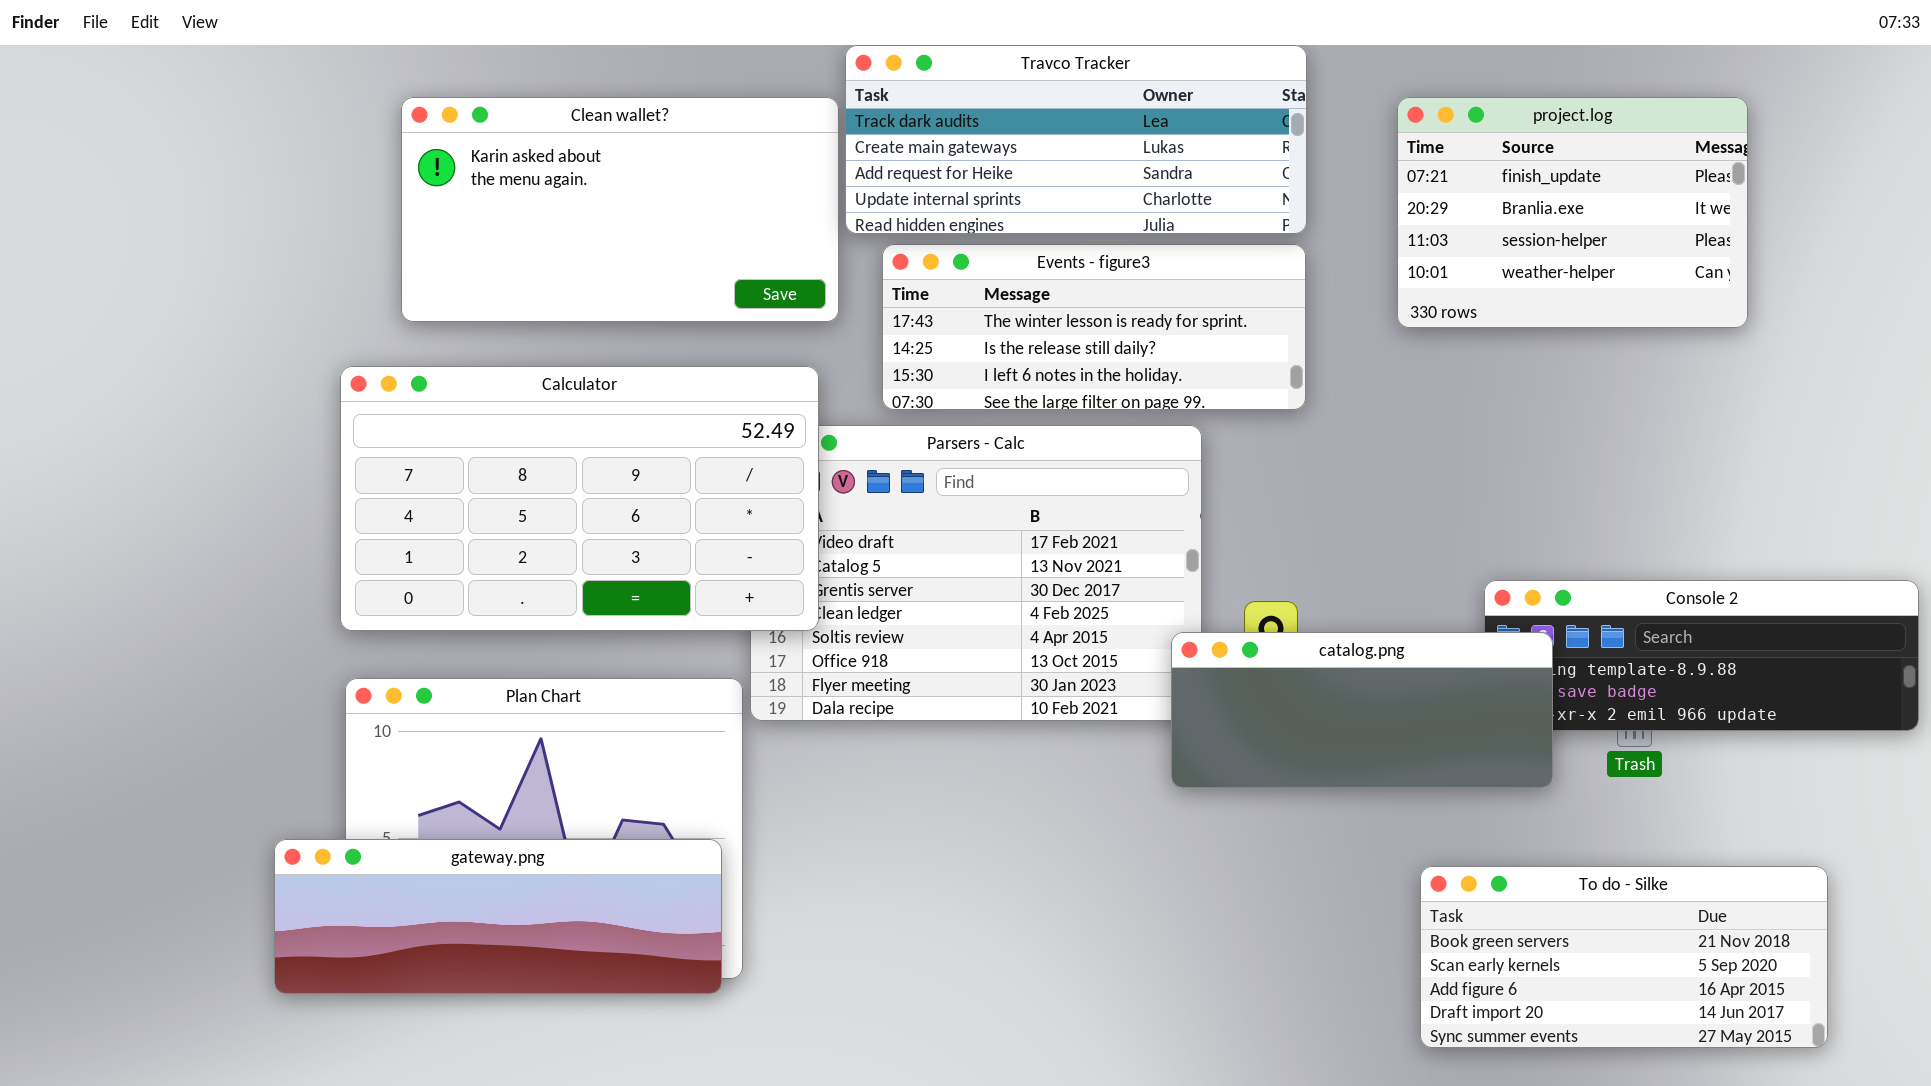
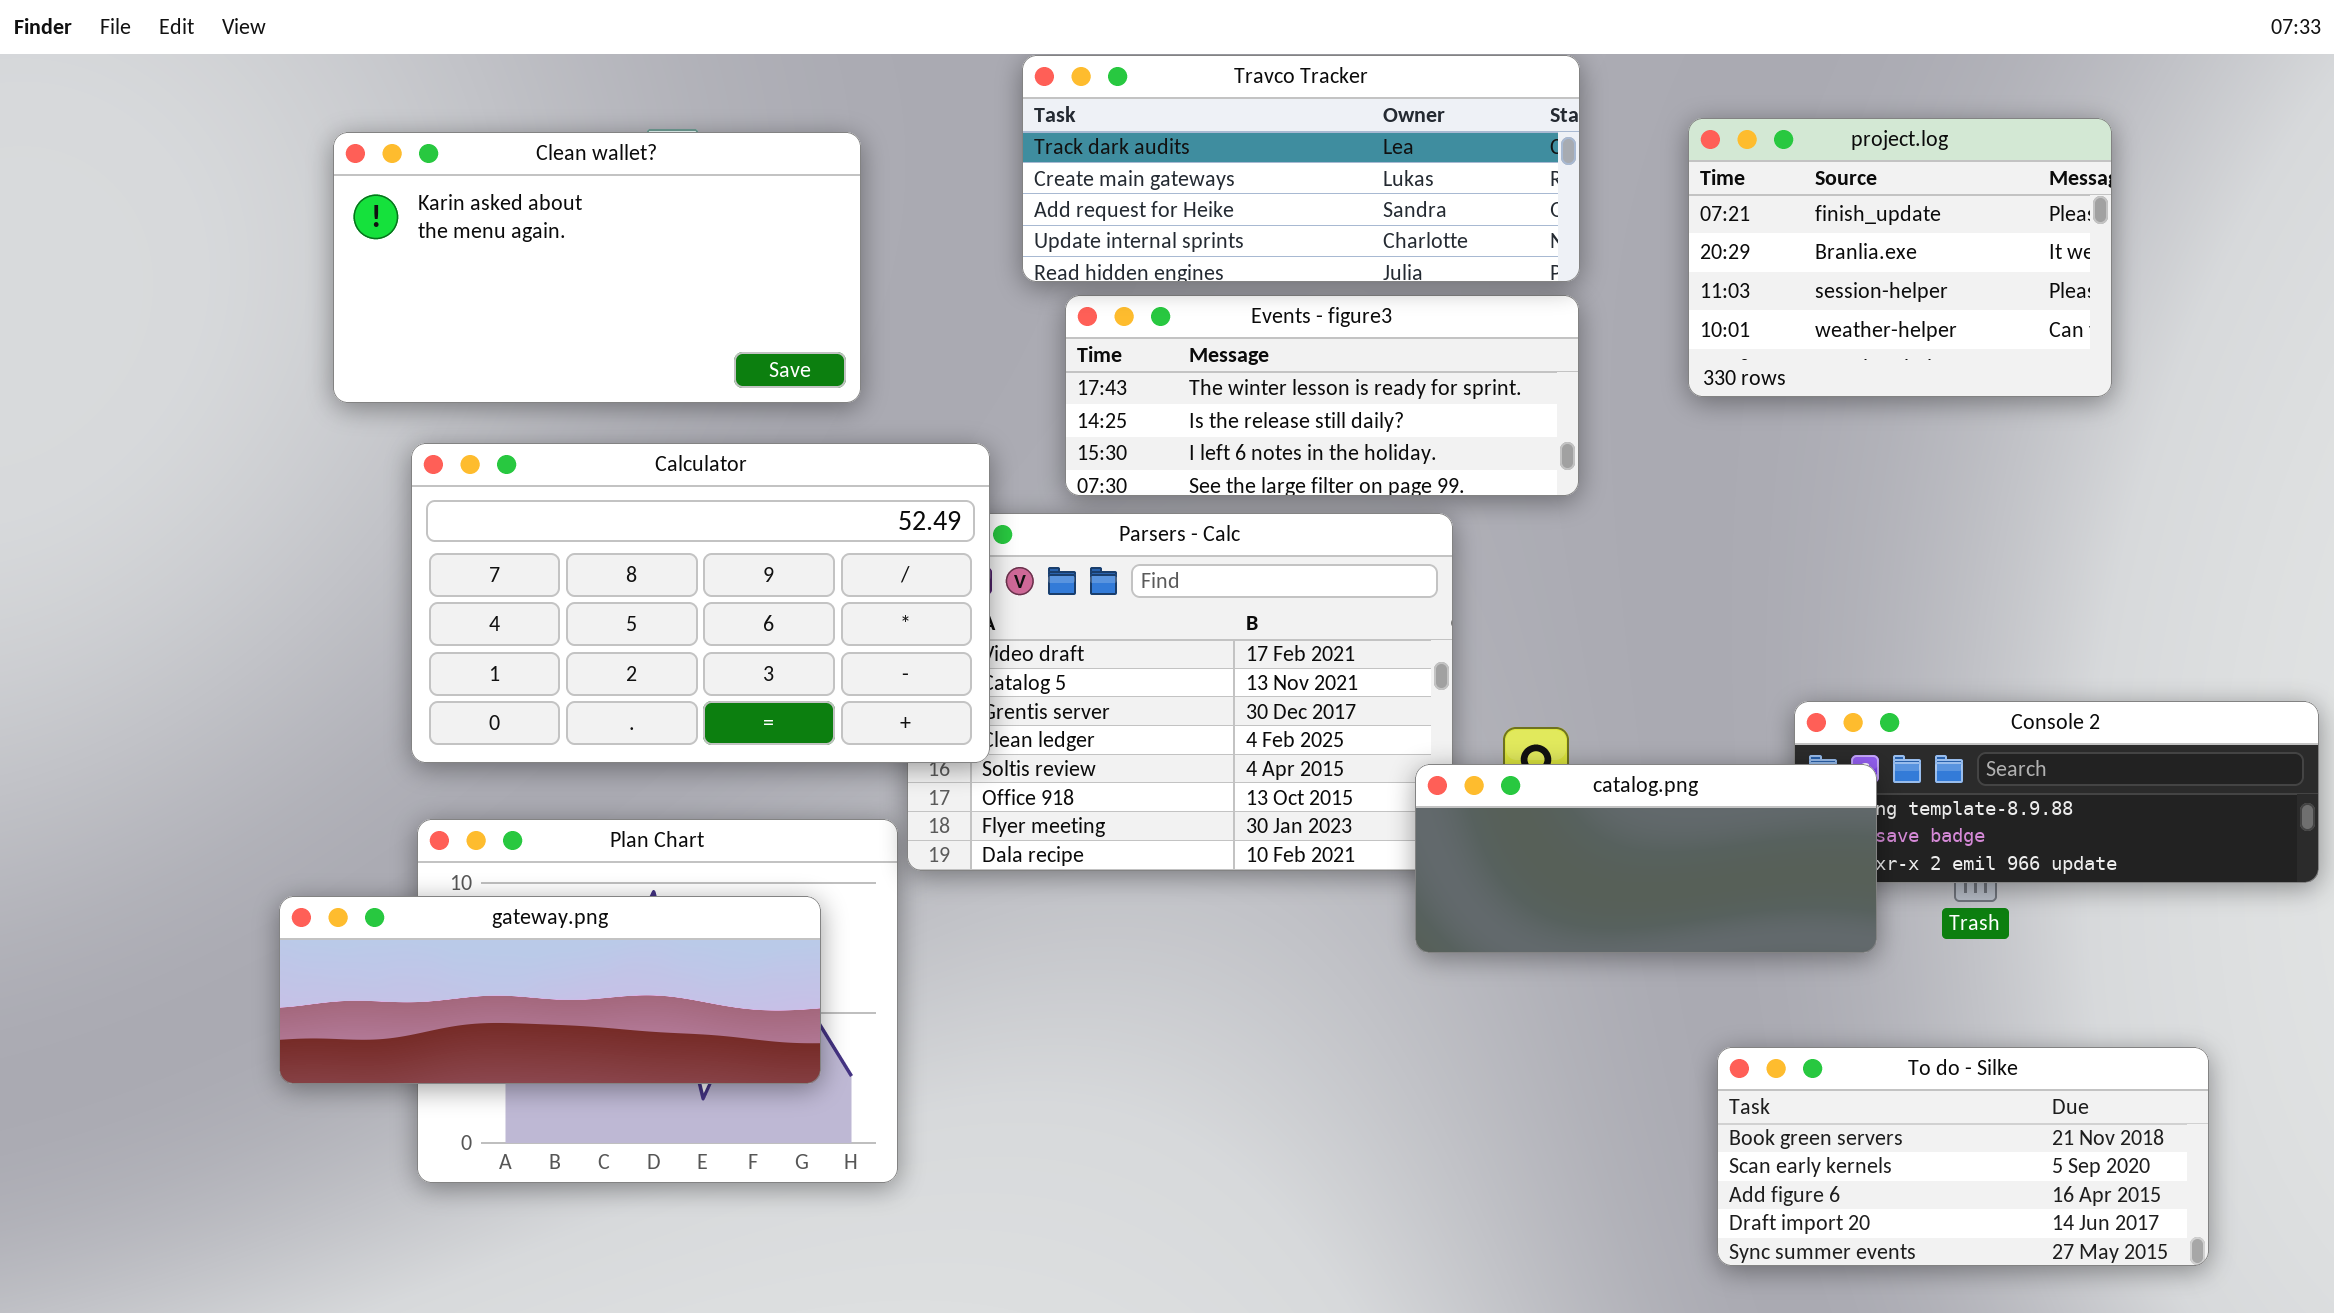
Clean wallet?: [401,97,839,322] -> [333,132,861,403], moved
gateway.png: [274,839,722,994] -> [279,896,821,1084], moved

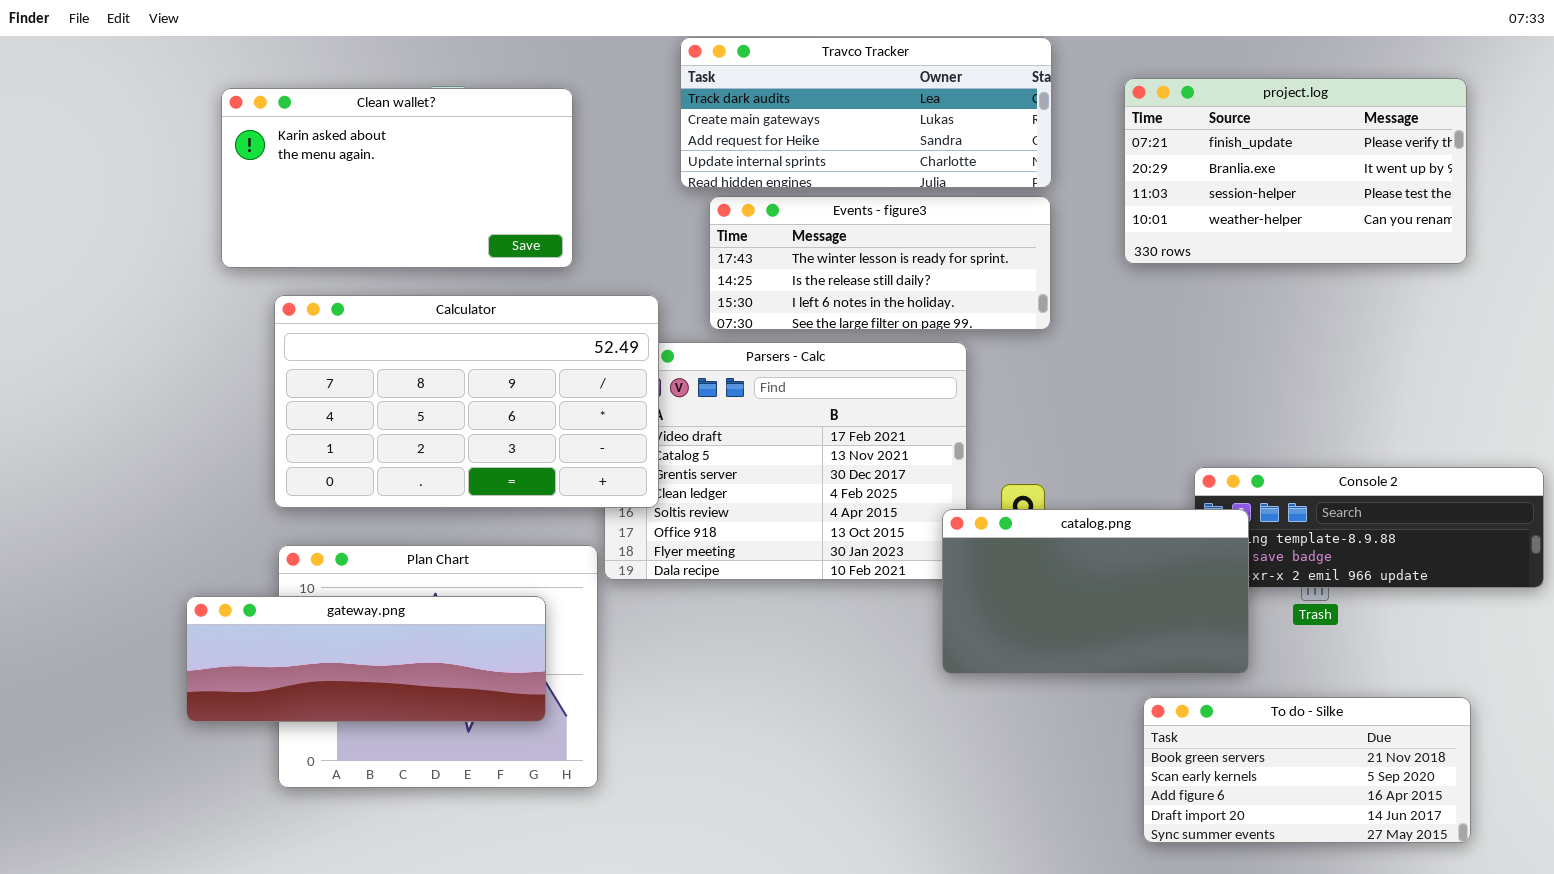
project.log: [1688,118,2112,397] -> [1124,78,1467,264], resized
catalog.png: [1415,764,1877,953] -> [942,509,1249,674], resized

